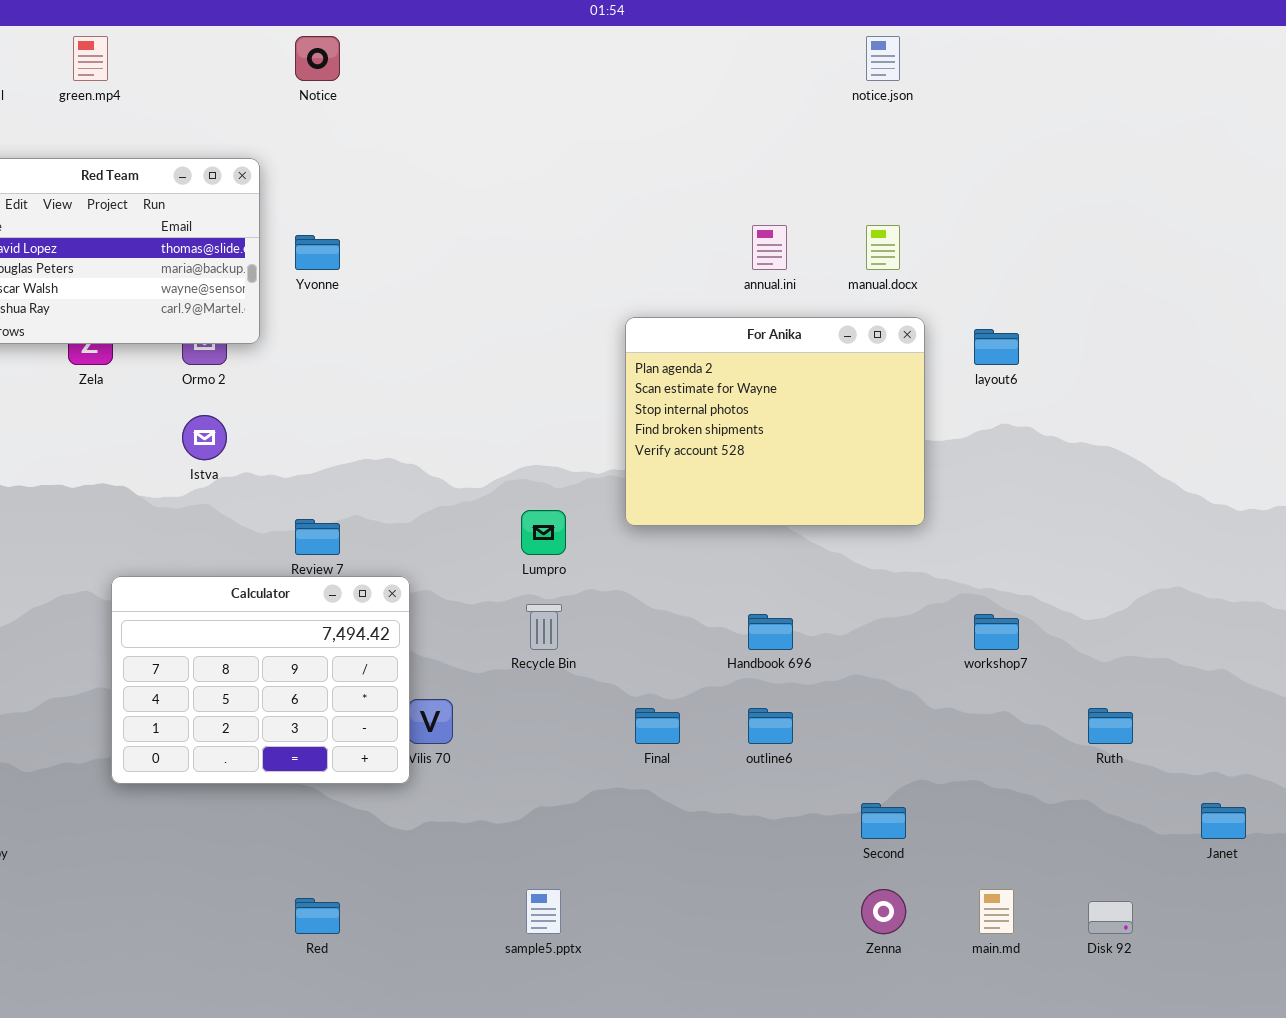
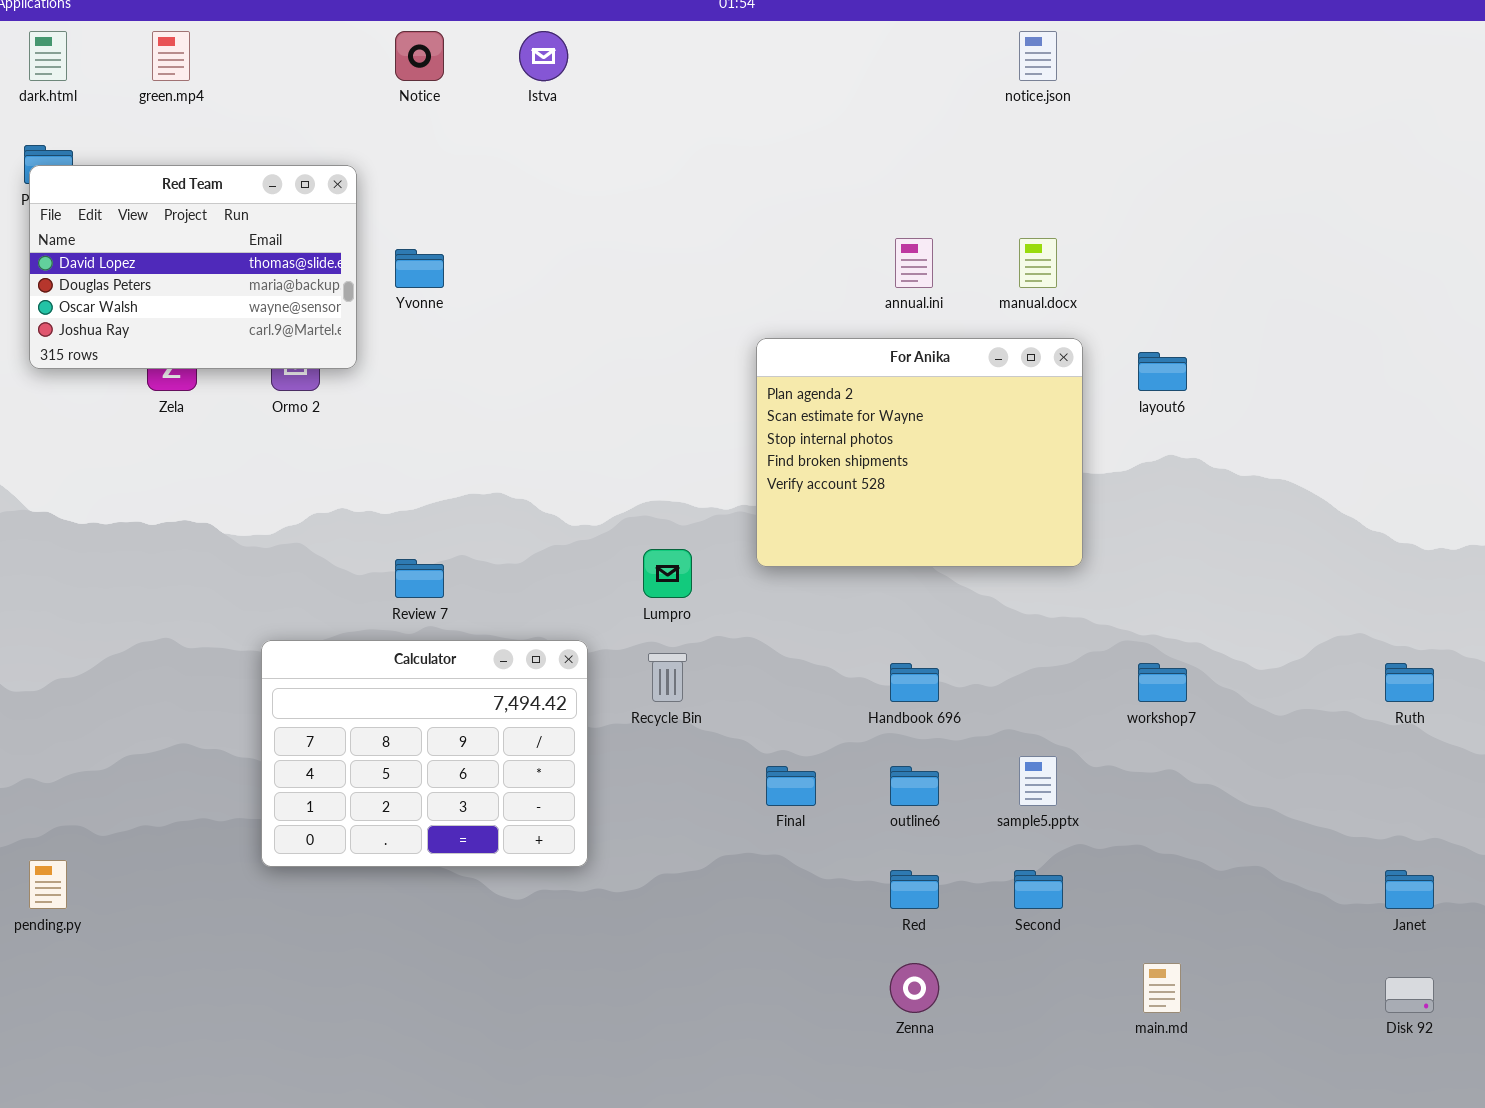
Istva: [182,415,227,460] -> [519,31,568,81], moved
Calculator: [111,576,410,784] -> [261,640,588,867], moved
Ruth: [1088,708,1133,744] -> [1385,663,1434,702], moved
sample5.pptx: [526,889,561,934] -> [1019,756,1057,806], moved
Zenna: [861,889,906,934] -> [890,963,939,1013], moved
Red: [295,898,340,934] -> [890,870,939,909], moved
Disk 92: [1088,901,1133,934] -> [1385,977,1434,1013], moved

